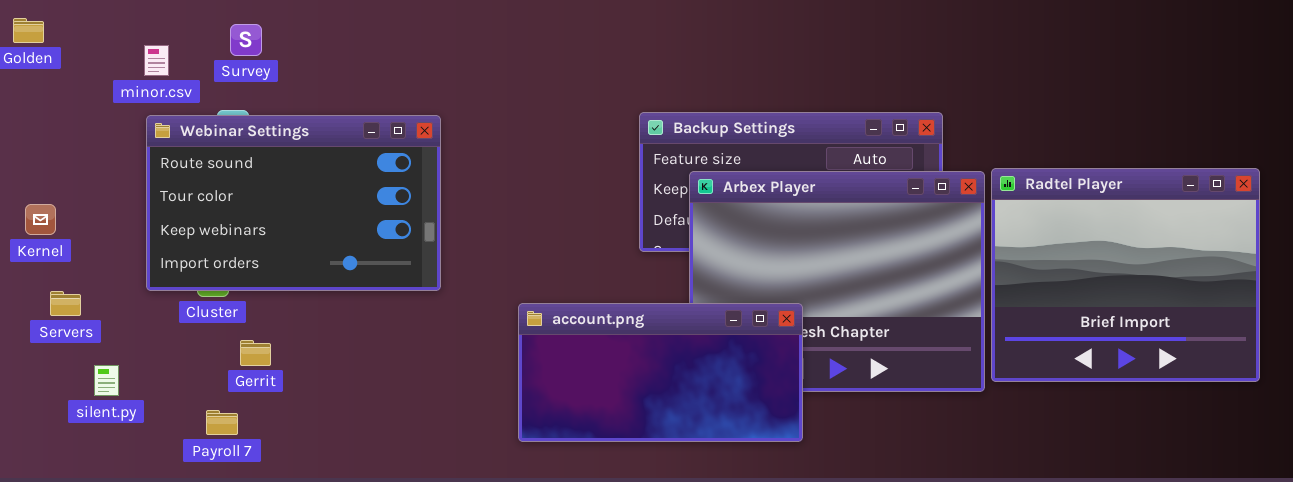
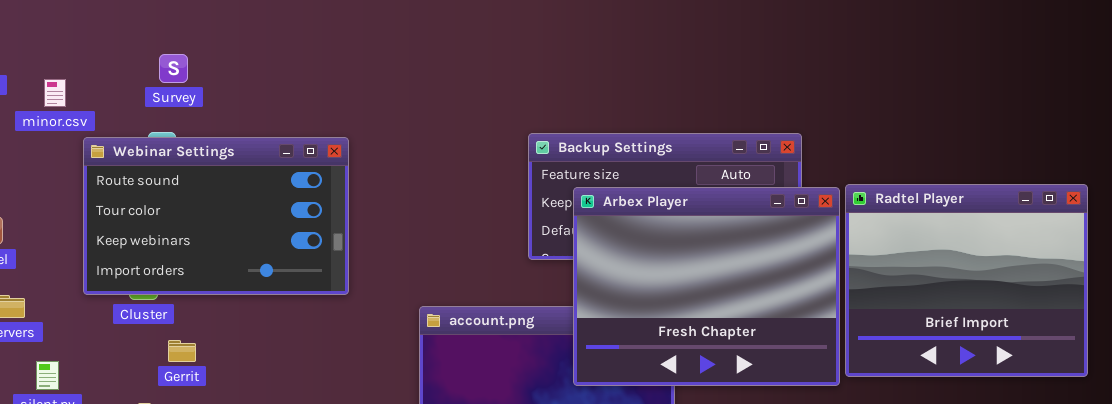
minor.csv: [144,45,169,76] -> [44,79,66,107], moved
Arbex Player: [689,171,985,392] -> [573,187,840,386], raised

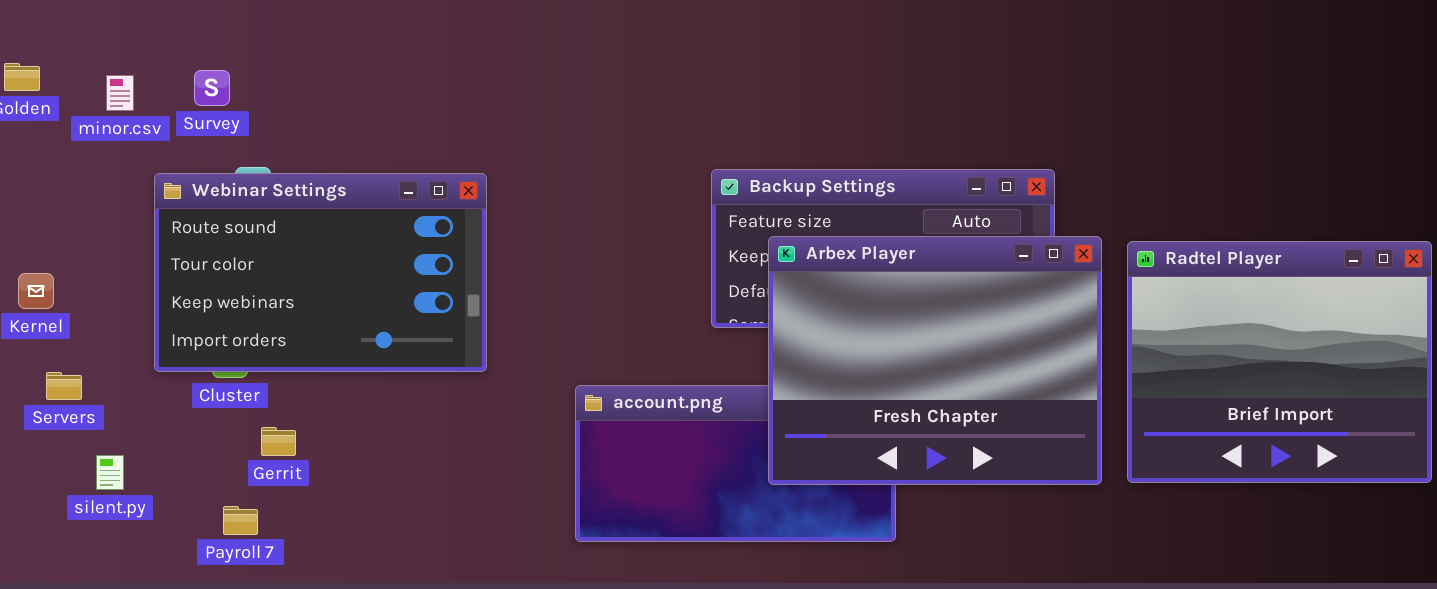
Survey: [159,54,188,83] -> [194,70,230,106], moved
minor.csv: [44,79,66,107] -> [106,75,134,111], moved
Radtel Player: [845,184,1088,377] -> [1127,241,1432,483], moved

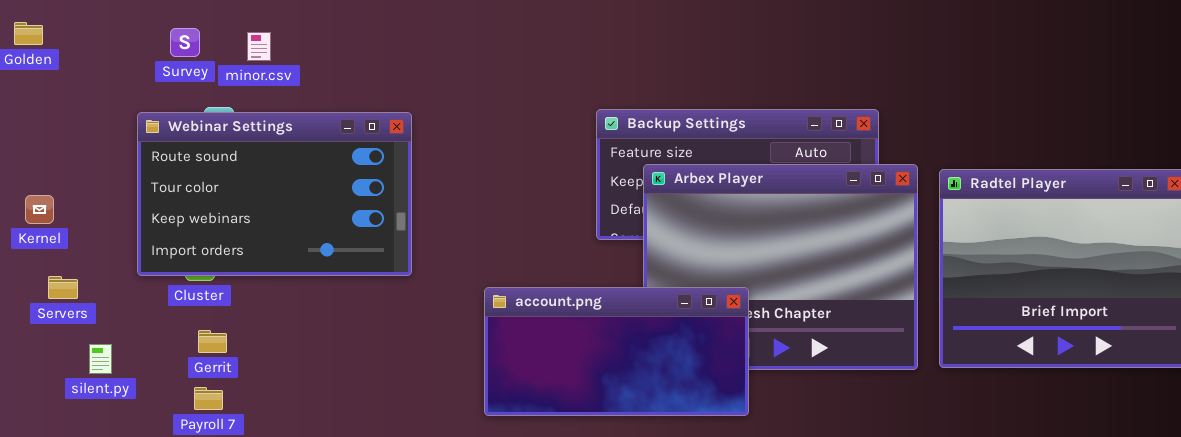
minor.csv: [106,75,134,111] -> [247,32,271,61], moved
account.png: [575,385,896,542] -> [484,287,749,416], raised
Gerrit: [261,427,296,456] -> [198,330,227,353], moved

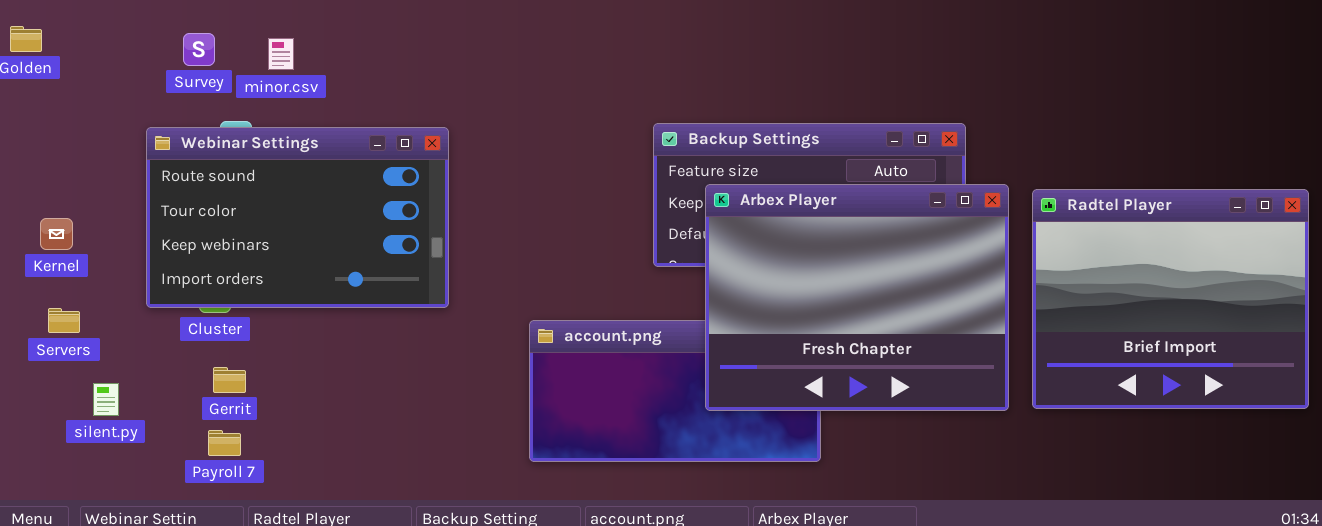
Arbex Player: [643,164,918,370] -> [705,184,1009,411], raised
Kernel: [25,195,54,224] -> [40,218,73,250], moved

